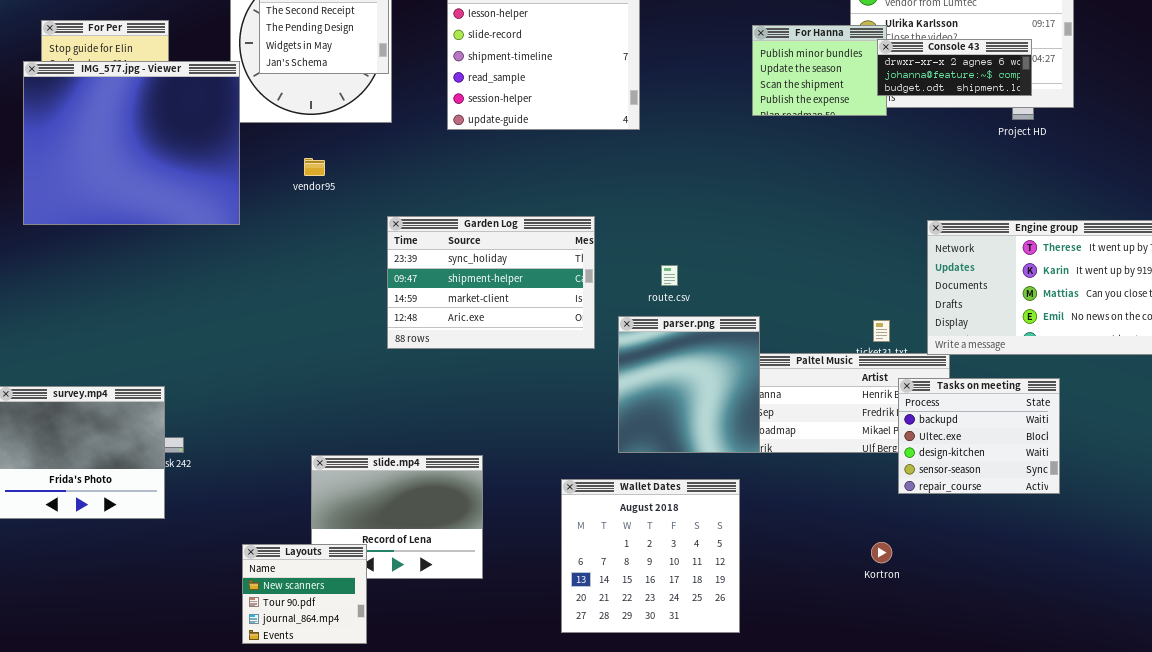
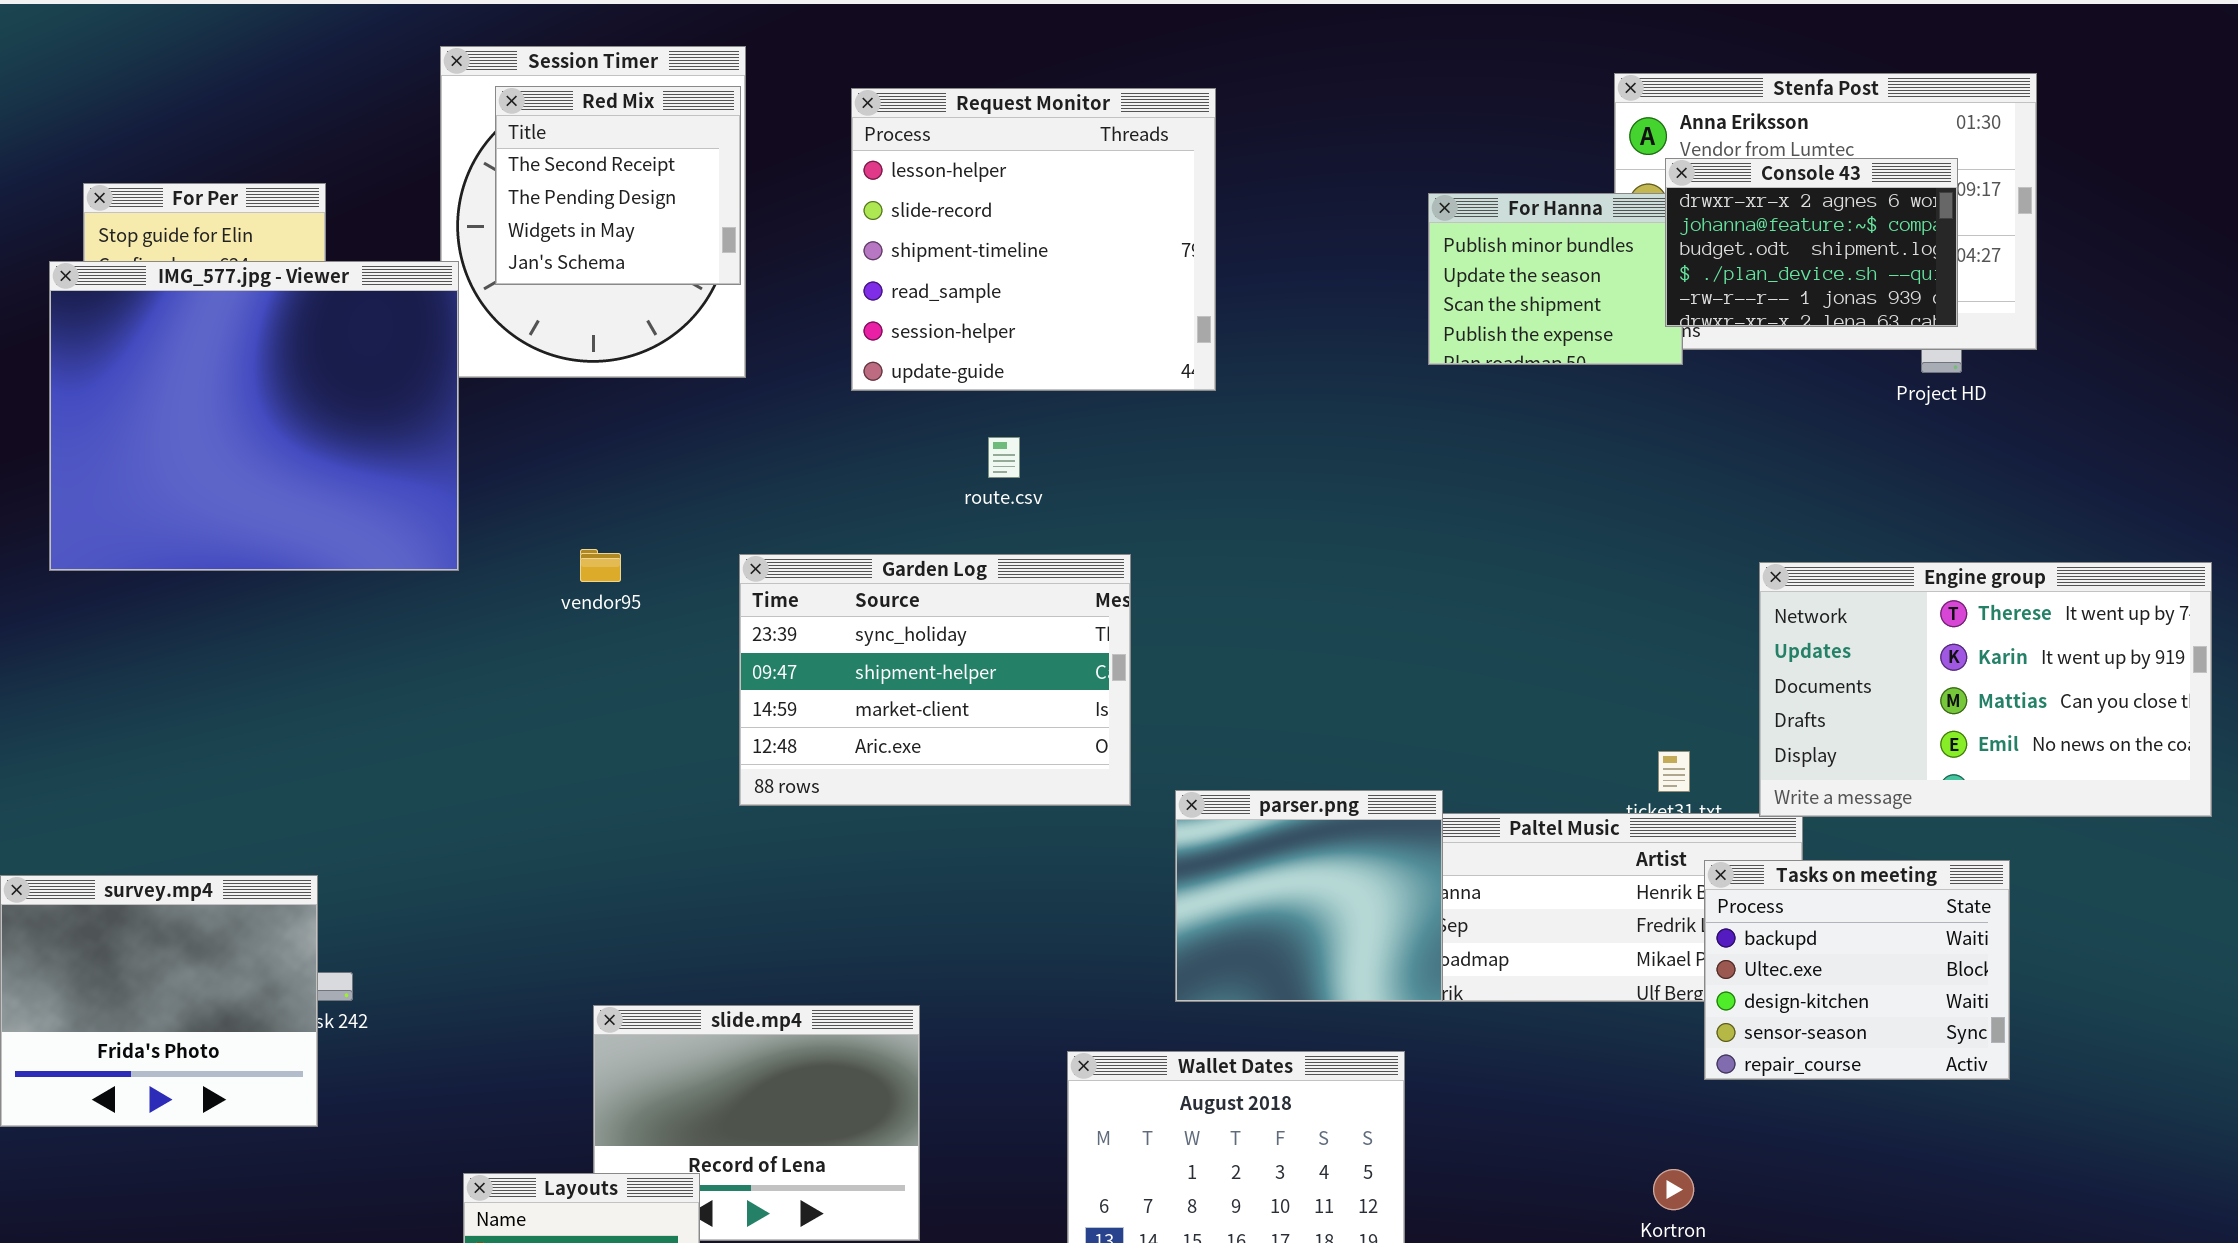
Console 43: [877,39,1032,96] -> [1665,158,1958,327], resized
vendor95: [304,158,325,176] -> [580,549,621,582], moved
route.csv: [661,265,678,286] -> [988,437,1020,478], moved
parser.png: [618,316,760,453] -> [1175,790,1443,1002], resized

